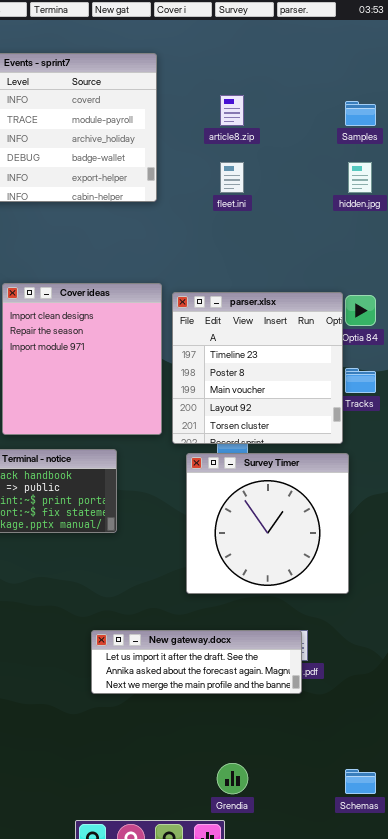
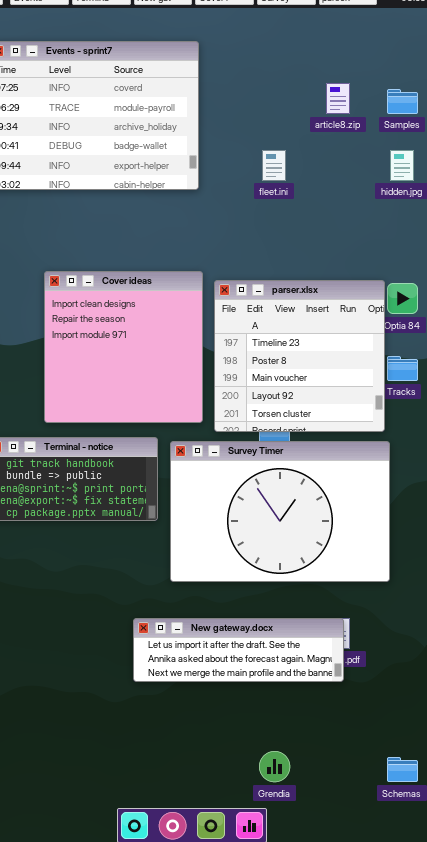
article8.zip: [220,95,244,126] -> [326,83,350,114], moved
Survey Timer: [186,453,349,594] -> [170,441,390,582], resized

